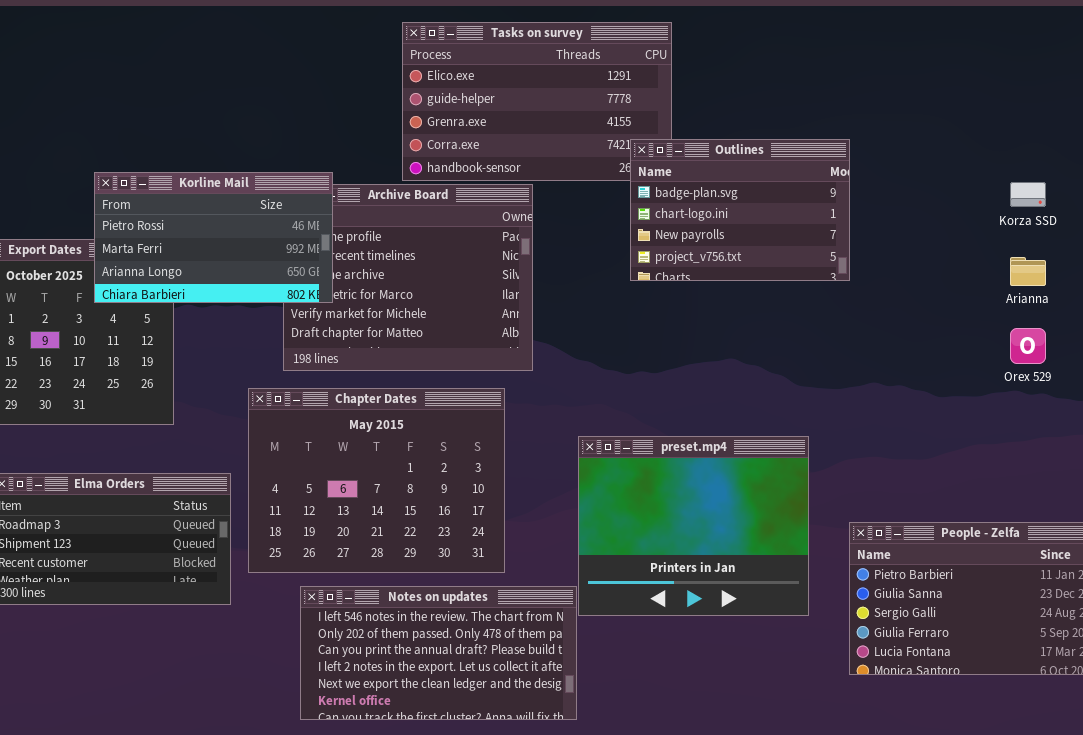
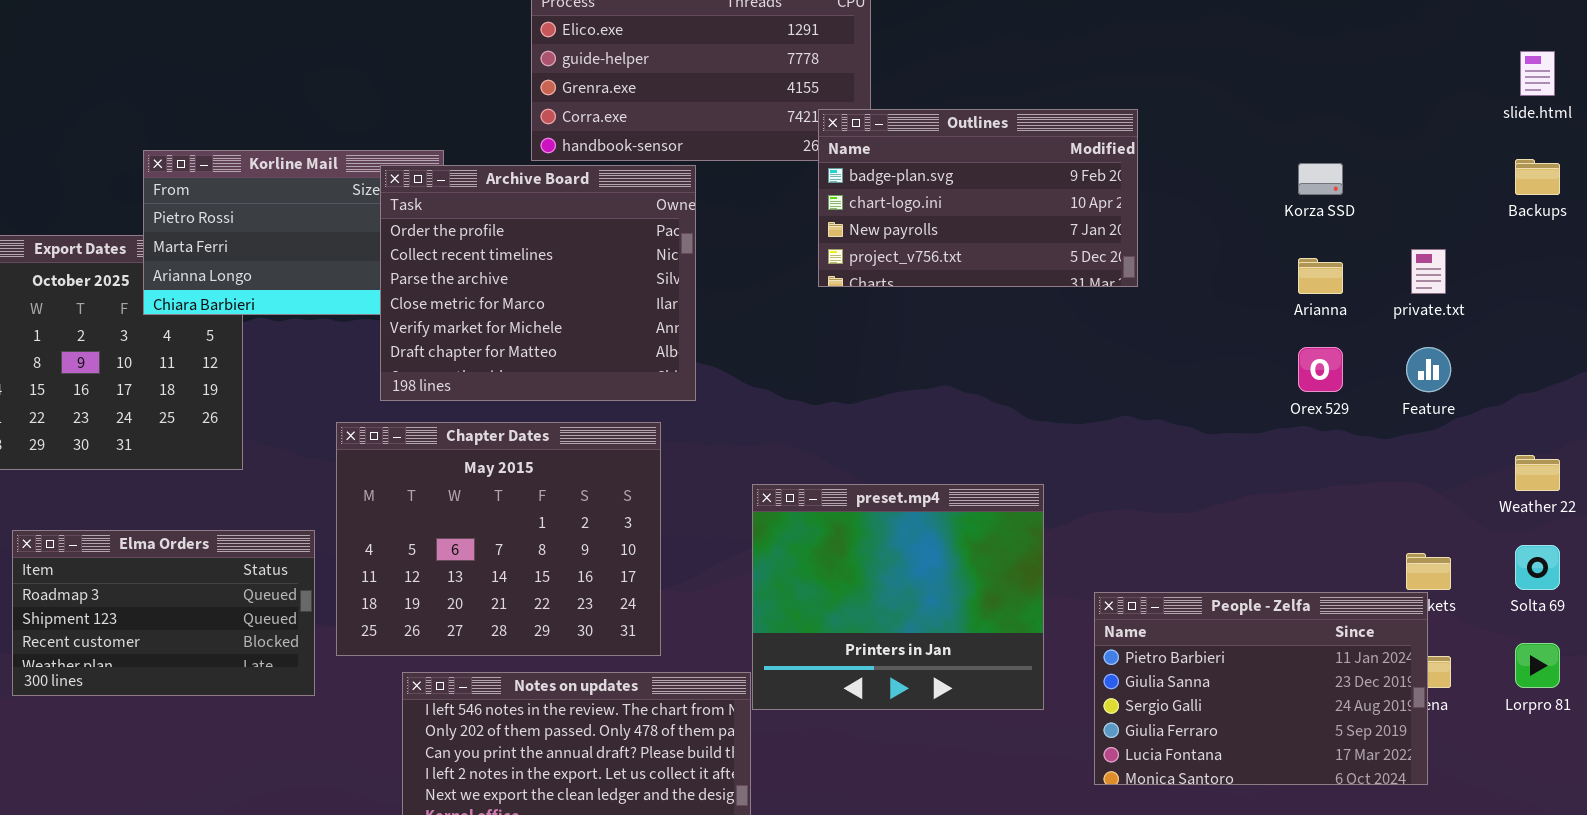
Outlines: [630,139,850,281] -> [818,109,1138,287], resized
Archive Board: [283,184,533,371] -> [380,165,696,401], raised

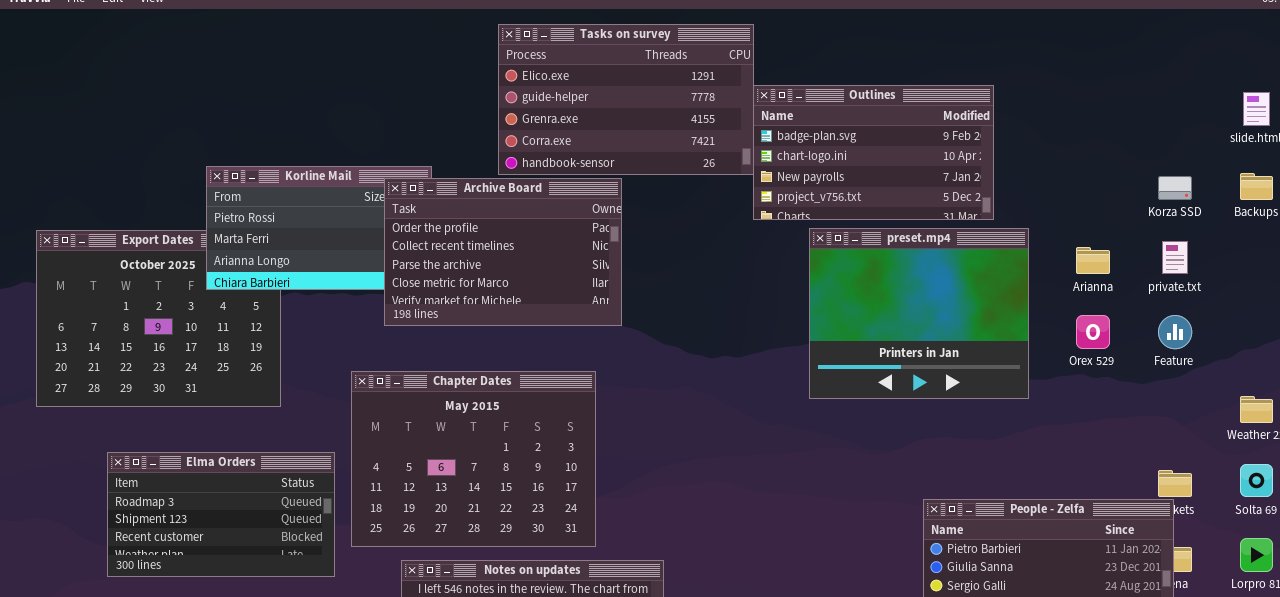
Outlines: [818,109,1138,287] -> [753,85,994,220], moved
Korza SSD: [1298,163,1343,195] -> [1158,176,1192,200], moved
Archive Board: [380,165,696,401] -> [384,178,622,326], resized
preset.mp4: [752,484,1044,710] -> [809,228,1029,399], moved

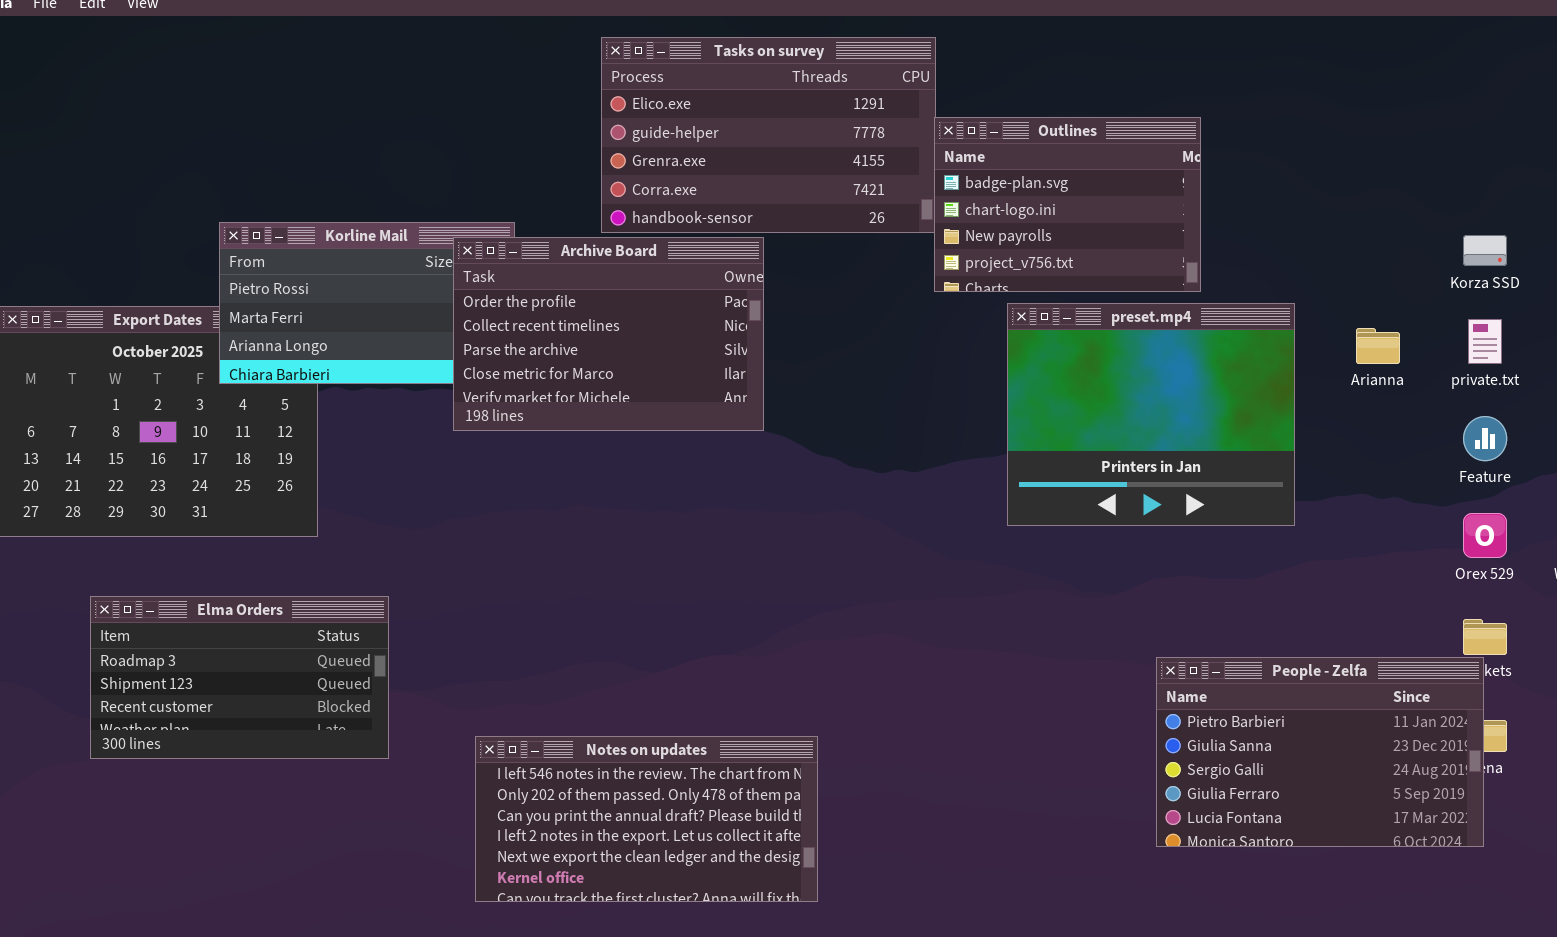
Outlines: [753,85,994,220] -> [934,117,1201,292], resized
Orex 529: [1076,315,1110,349] -> [1463,513,1507,558], moved
Chapter Dates: [351,371,596,547] -> none, closed

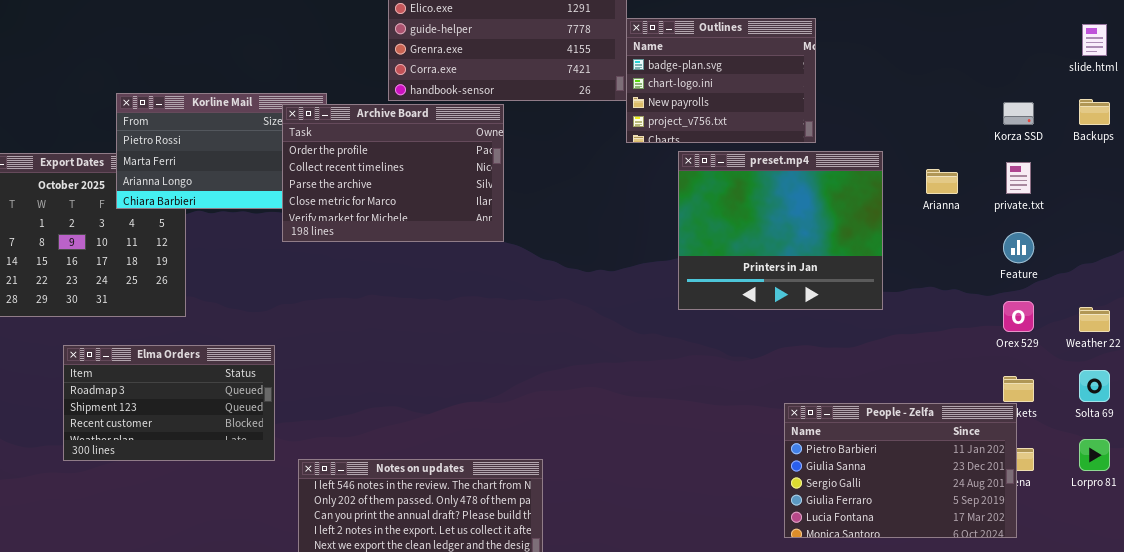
Elma Orders: [90,596,389,759] -> [63,345,275,461], moved

